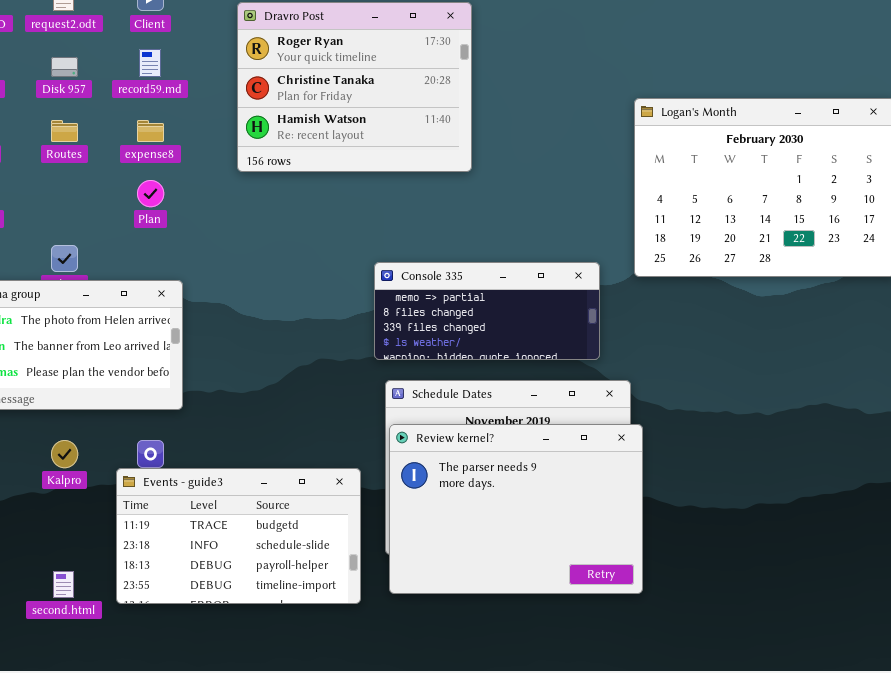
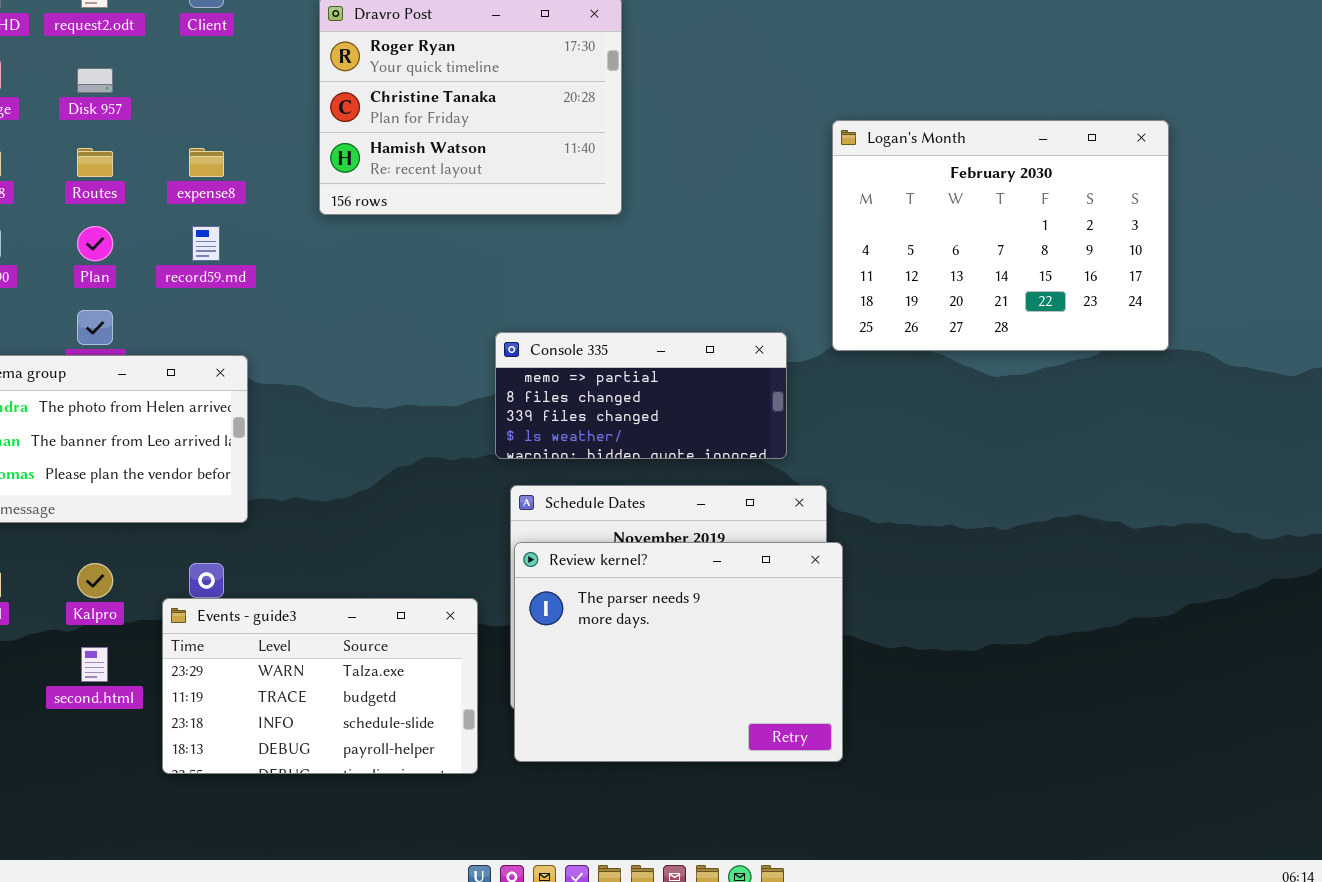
record59.md: [139,49,161,77] -> [192,226,220,261], moved
Plan: [137,180,164,207] -> [77,226,113,261], moved
Events - guide3: [116,468,361,604] -> [162,598,478,774], scrolled up 1 row
second.html: [53,571,74,598] -> [81,647,108,682], moved

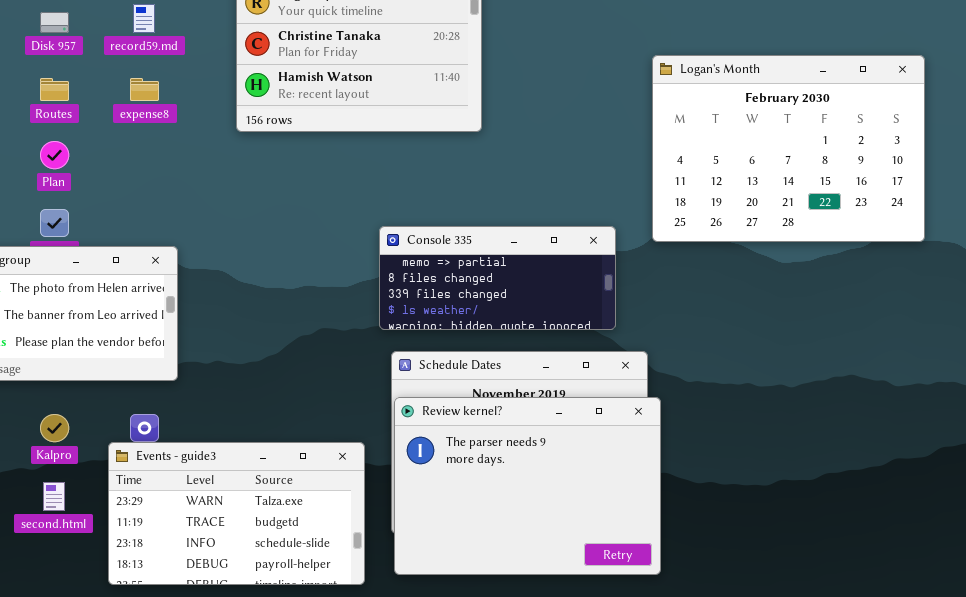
record59.md: [192,226,220,261] -> [133,4,155,33], moved

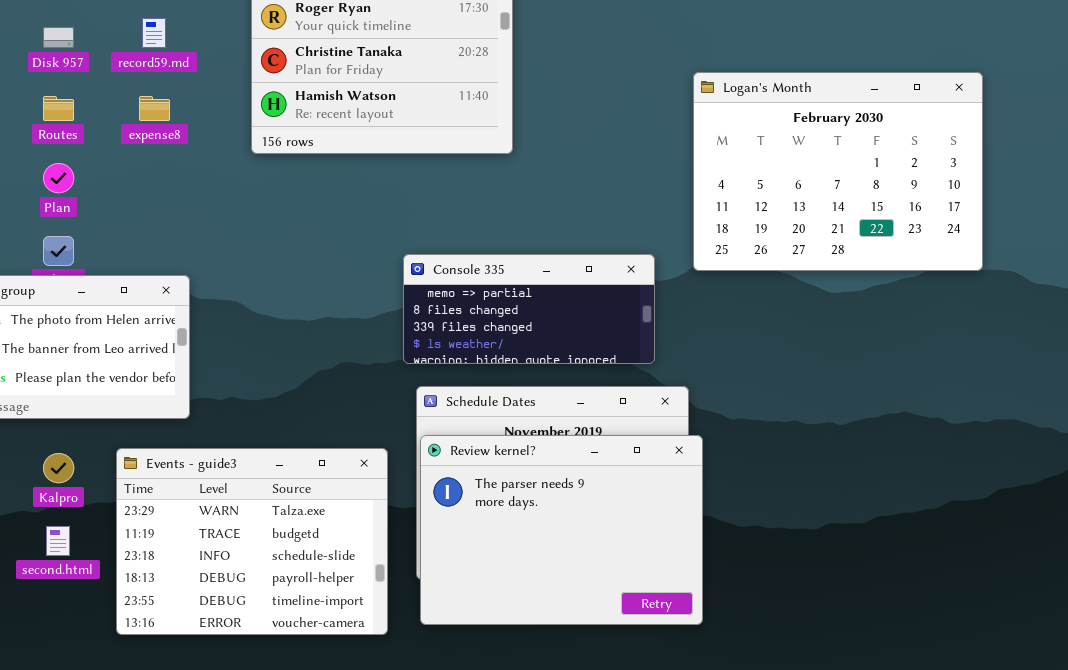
Events - guide3: [108,442,365,585] -> [116,448,388,635], resized

